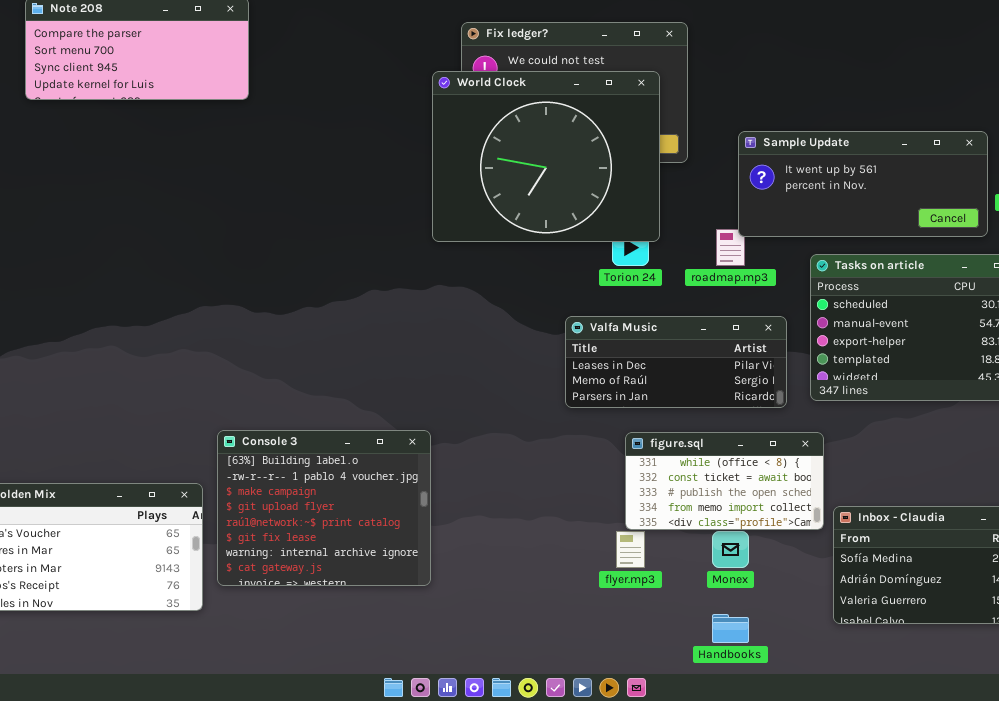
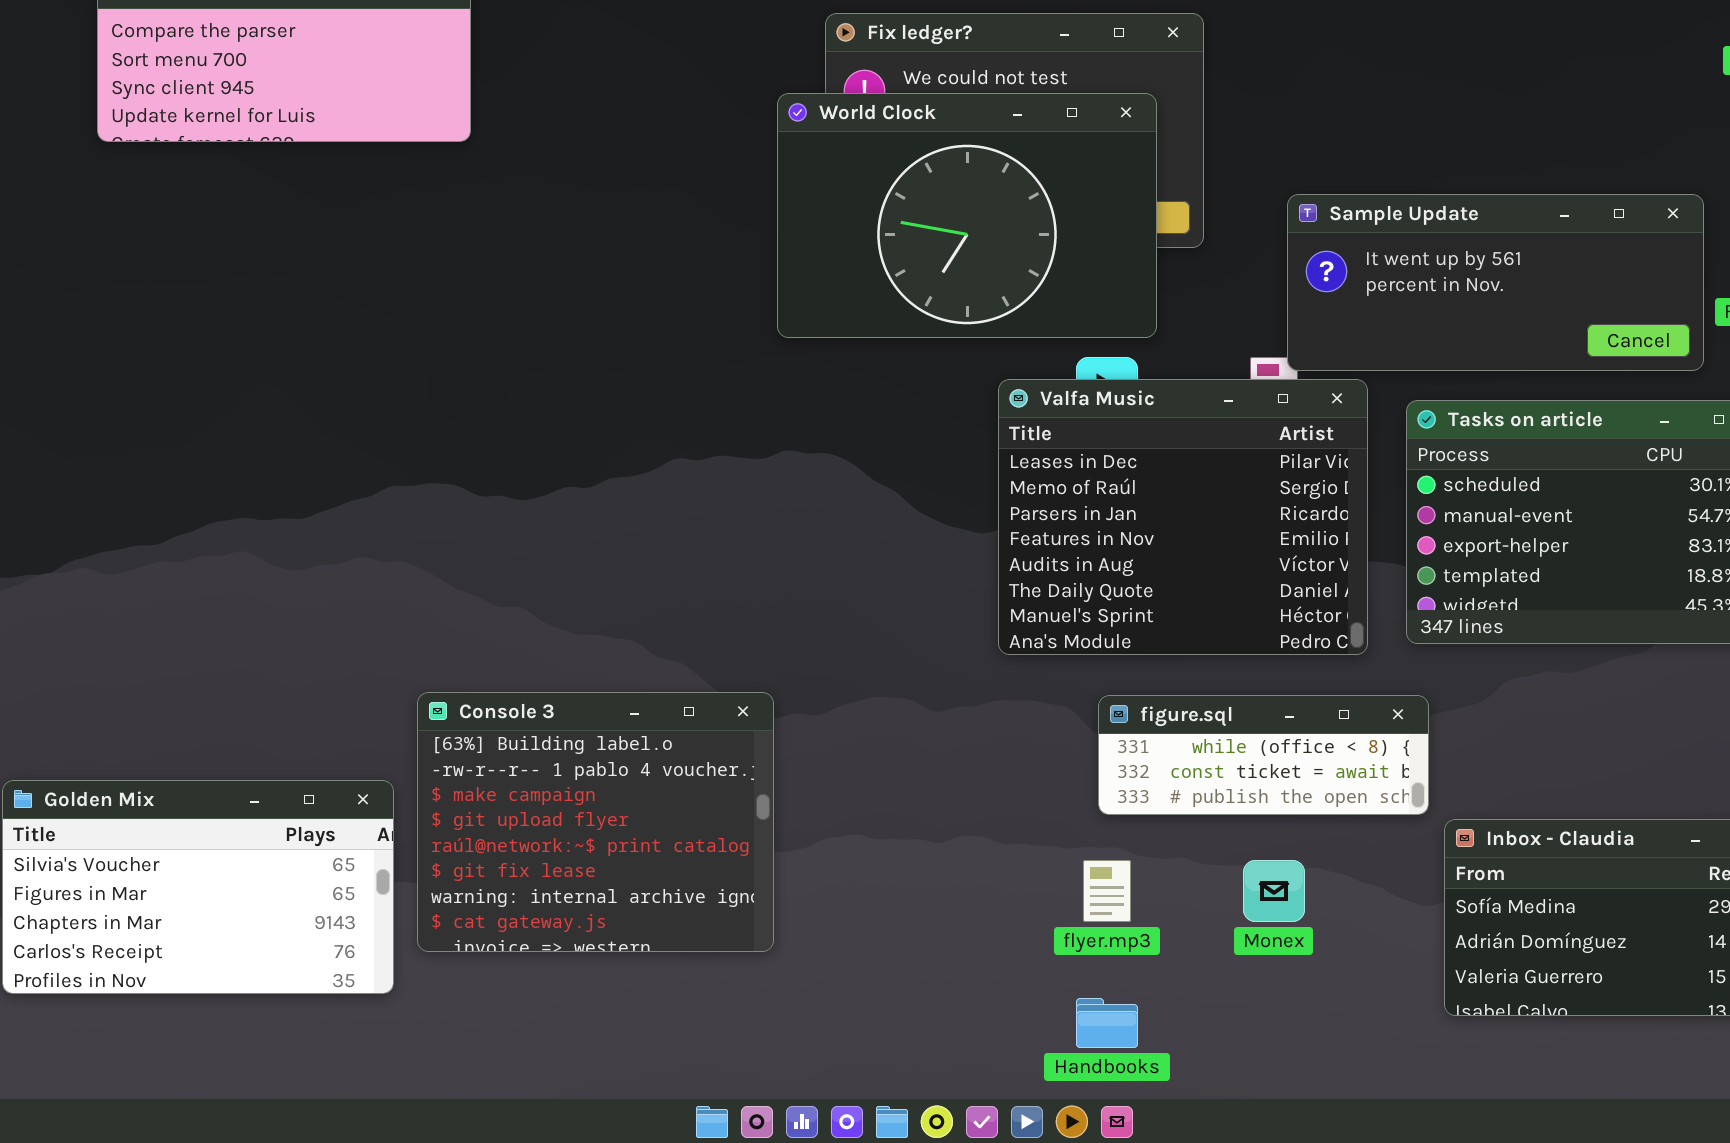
World Clock: [432,71,660,242] -> [777,93,1157,338], resized
Valfa Music: [565,316,787,408] -> [998,379,1368,655], resized
figure.sql: [625,432,824,530] -> [1098,695,1429,815], resized
Handbooks: [712,614,749,643] -> [1076,998,1138,1048], moved

